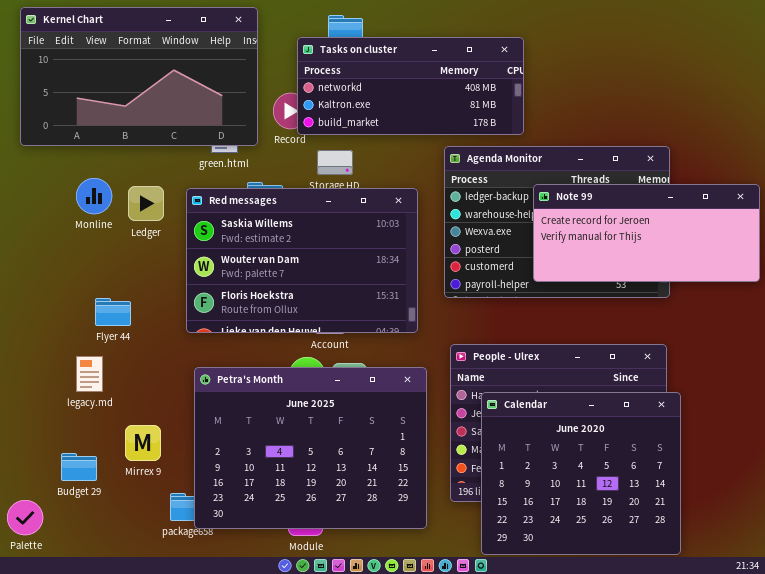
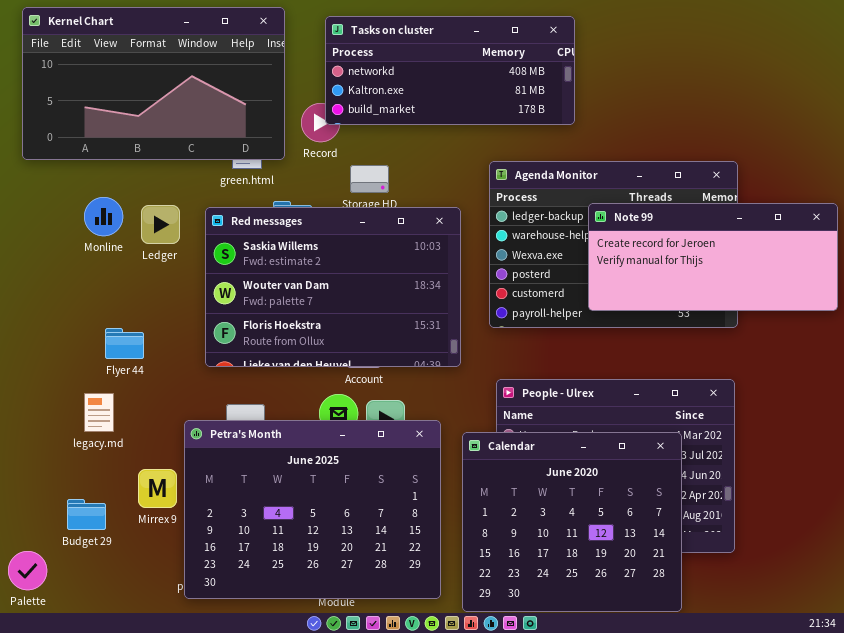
Tasks on cluster: [297,37,524,135] -> [325,16,575,125], moved
Petra's Month: [194,367,427,529] -> [184,420,441,599], moved
Calendar: [481,392,681,555] -> [462,432,682,612], moved

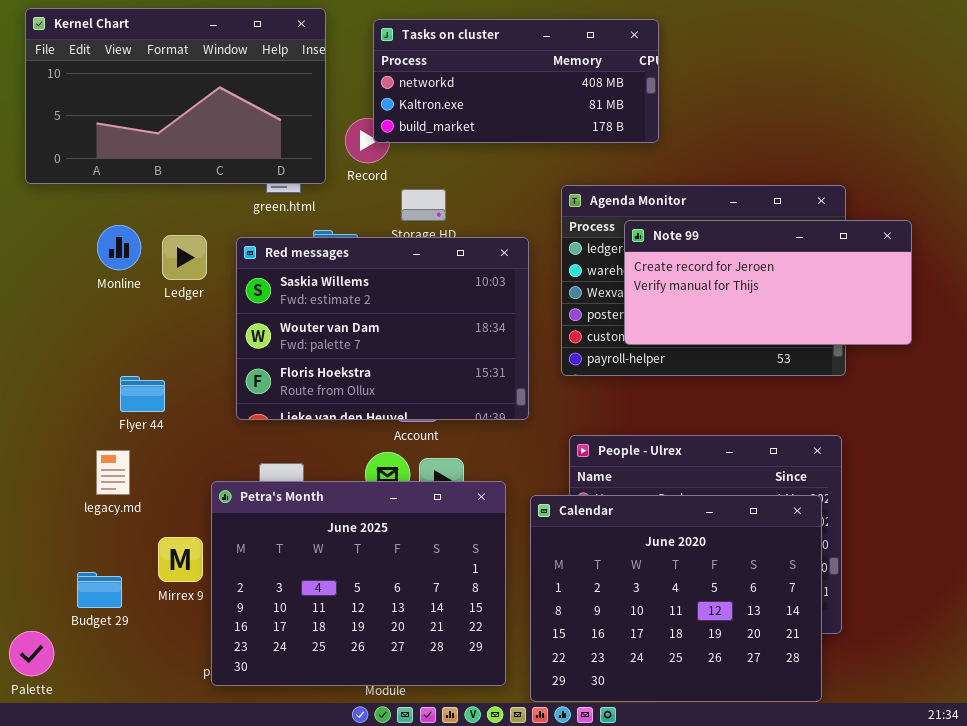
Note 99: [588,203,838,311] -> [624,220,912,345], moved
Calendar: [462,432,682,612] -> [530,495,822,702], resized

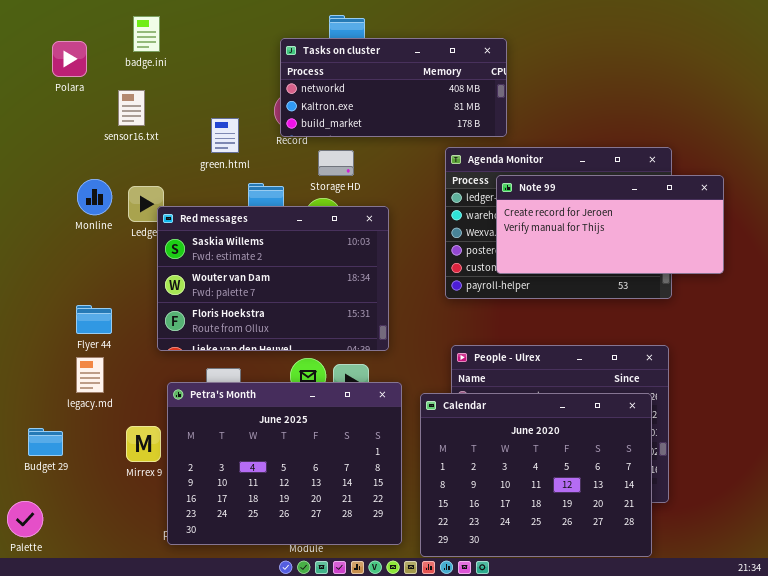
Kernel Chart: [25,8,326,184] -> none, closed
Tasks on cluster: [373,19,659,143] -> [280,38,507,137], moved
Red messages: [236,237,529,420] -> [157,206,389,351], moved
Flyer 44: [120,376,165,412] -> [76,305,112,334], moved
Budget 29: [77,572,122,608] -> [28,428,63,456], moved

